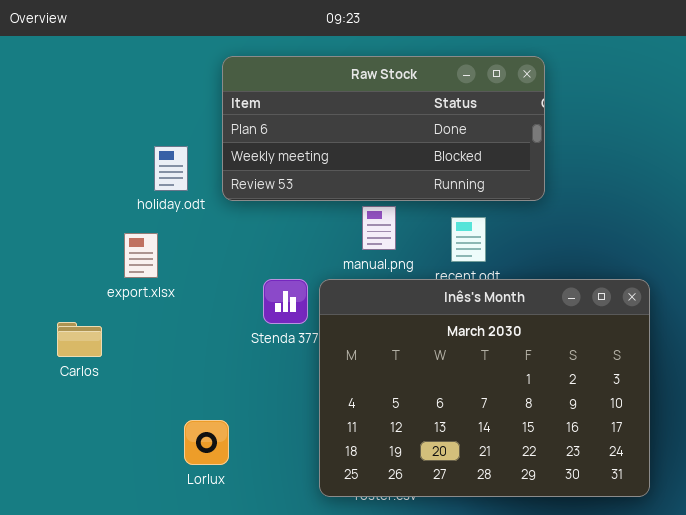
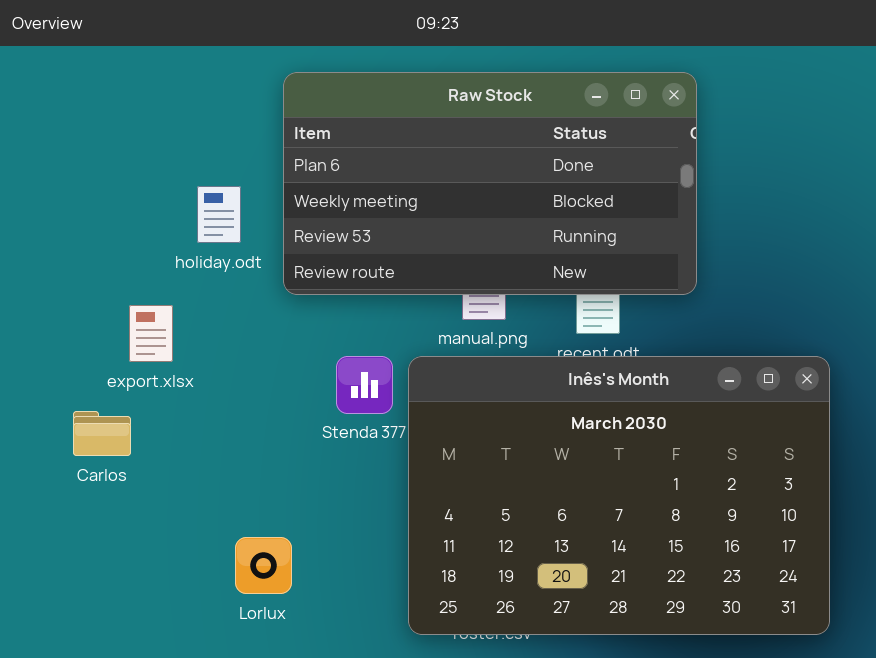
Raw Stock: [222,56,545,201] -> [283,72,697,295], resized
export.xlsx: [124,233,158,278] -> [129,305,173,362], moved

